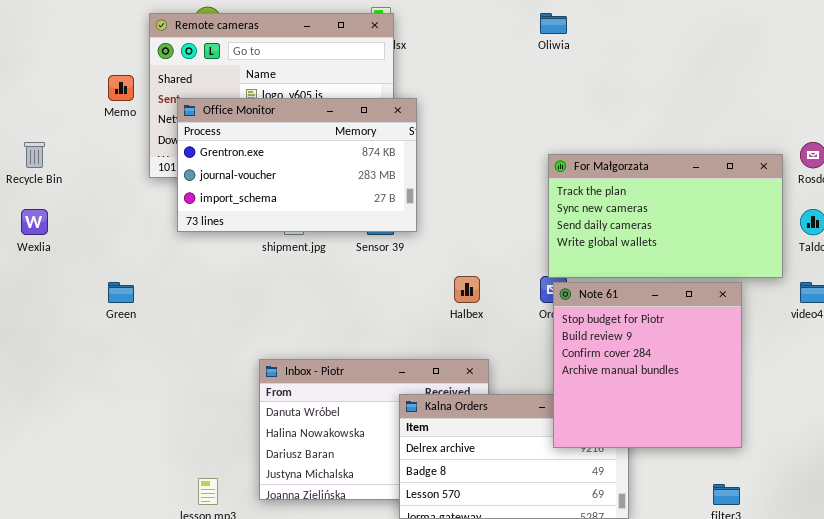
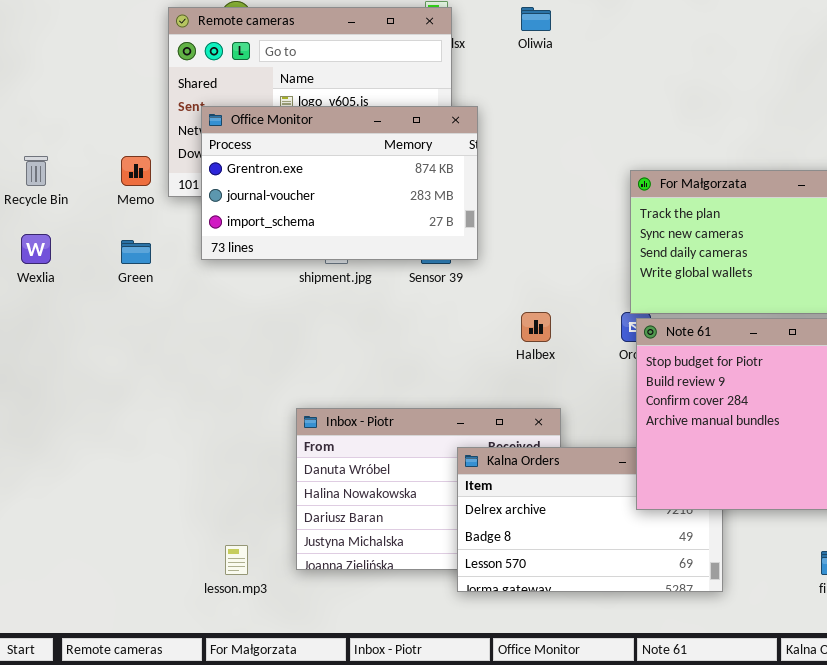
Oliwia: [540,13,567,34] -> [521,7,551,31], moved
Memo: [108,75,134,101] -> [121,156,151,186], moved
Green: [108,282,134,303] -> [121,240,151,264], moved

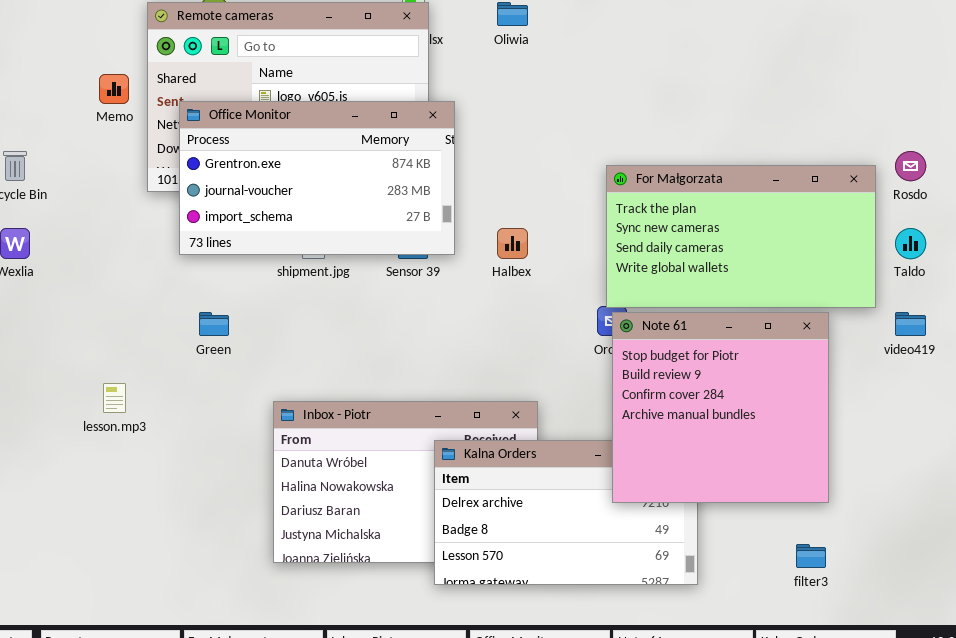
Memo: [121,156,151,186] -> [99,74,129,104], moved
Green: [121,240,151,264] -> [199,312,229,336], moved
Halbex: [521,312,551,342] -> [497,228,528,259], moved
lesson.mp3: [225,545,248,575] -> [103,383,126,413], moved

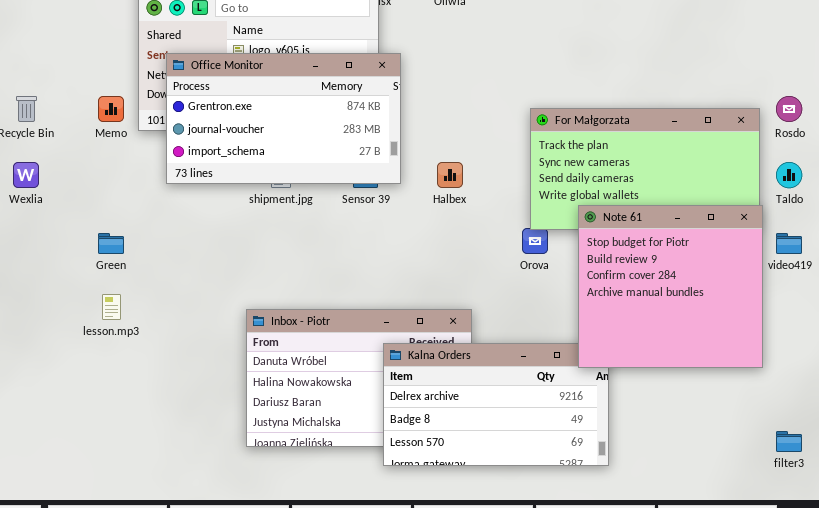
Memo: [99,74,129,104] -> [98,96,124,122], moved
Green: [199,312,229,336] -> [98,233,124,254], moved
Note 61: [612,312,829,503] -> [578,205,763,368], moved
filter3: [796,544,826,568] -> [776,431,802,452], moved

